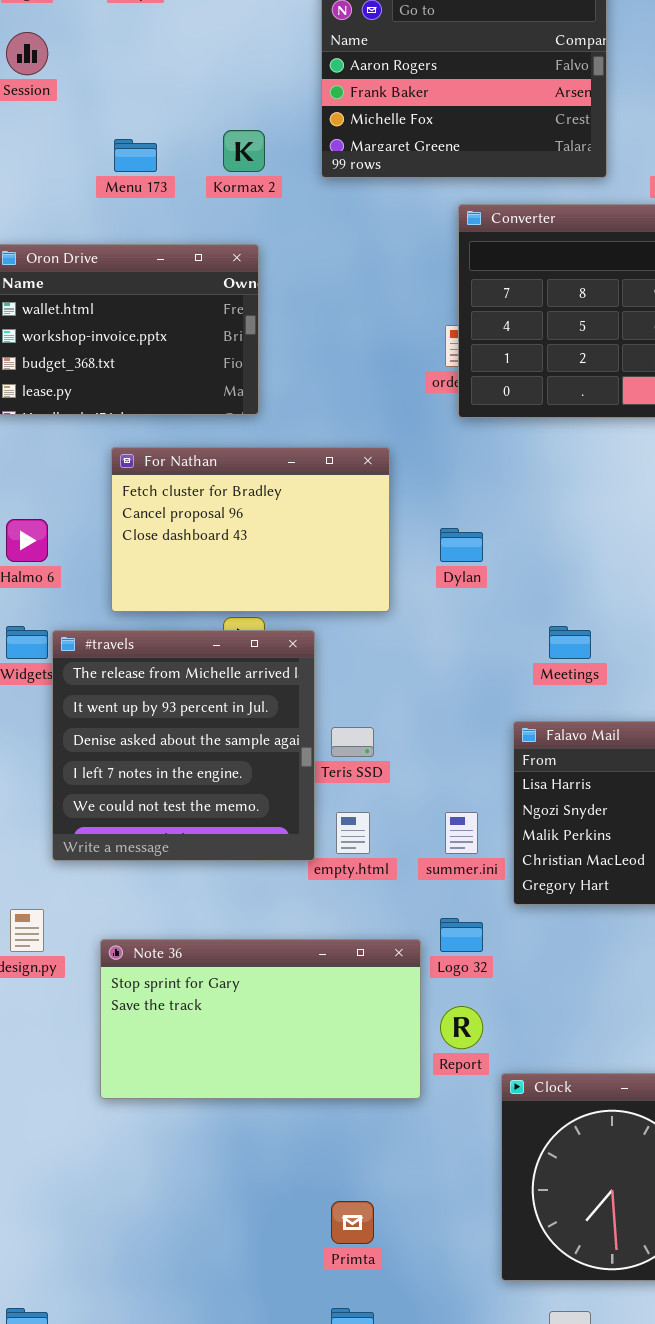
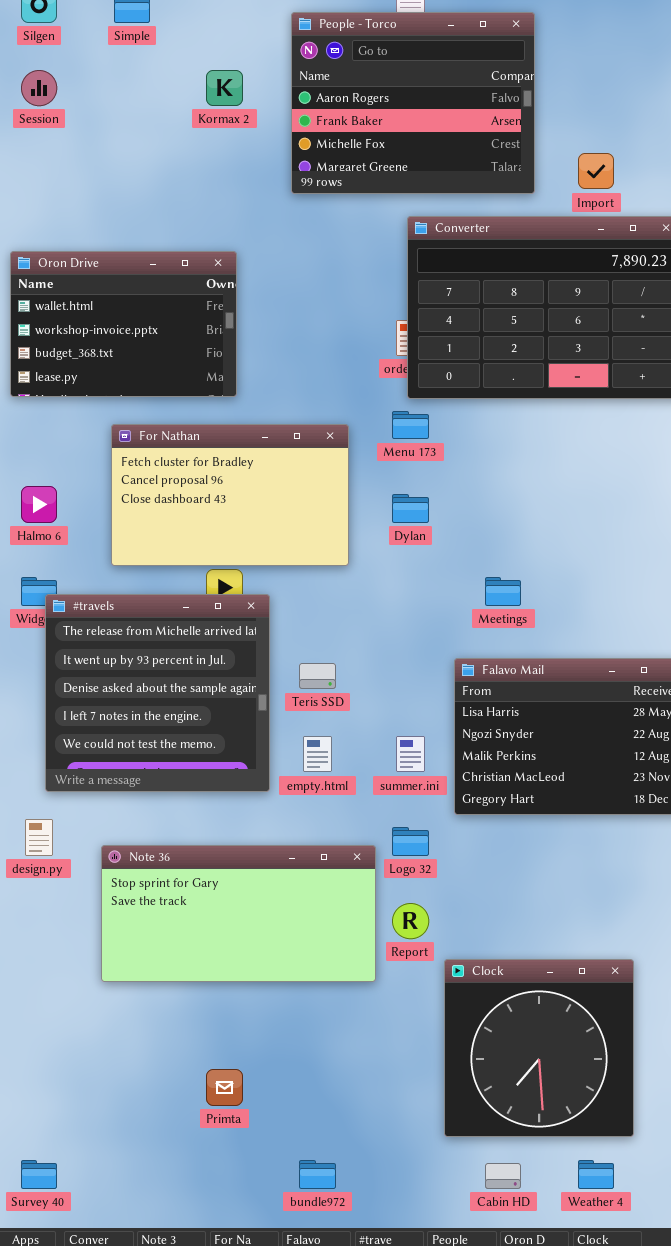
Kormax 2: [223,130,265,172] -> [206,70,243,106], moved
Menu 173: [114,139,157,172] -> [392,411,429,439], moved
#travels: [52,630,315,861] -> [45,594,270,792], moved
Primta: [331,1201,374,1244] -> [206,1069,243,1106], moved

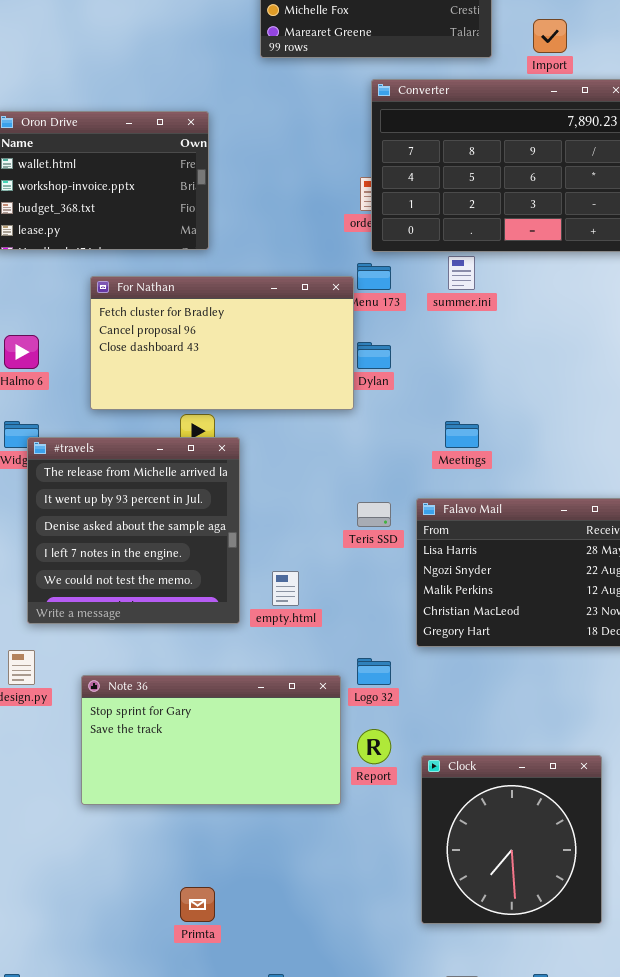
For Nathan: [111,424,349,566] -> [90,276,354,410], resized
Teris SSD: [299,663,336,689] -> [357,502,391,527], moved
summer.ini: [396,736,425,772] -> [448,256,475,290], moved
Clock: [444,959,634,1137] -> [421,755,602,924], moved

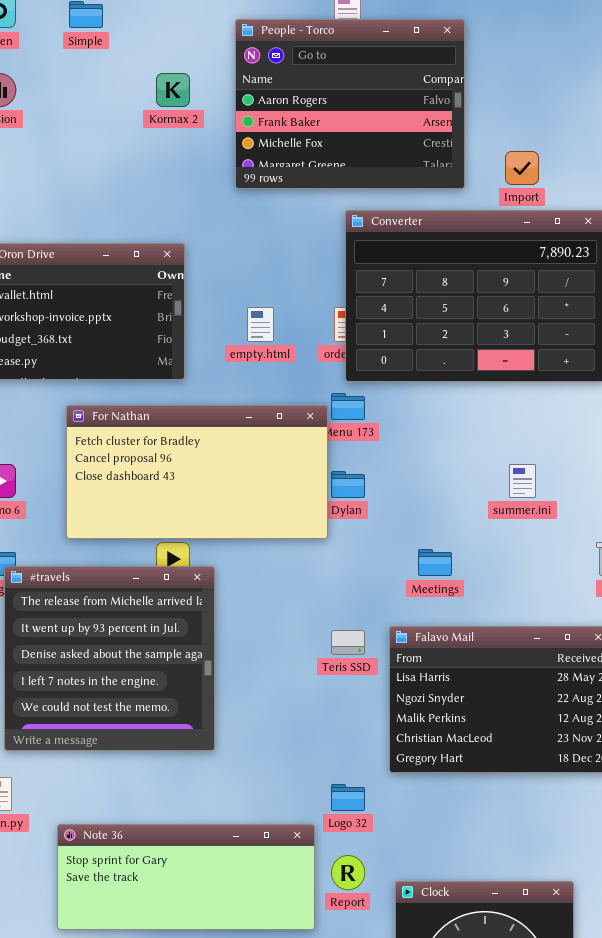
summer.ini: [448,256,475,290] -> [509,464,536,498], moved
empty.html: [272,571,299,606] -> [247,307,274,342], moved
Note 36: [81,675,341,805] -> [57,824,315,930], resized

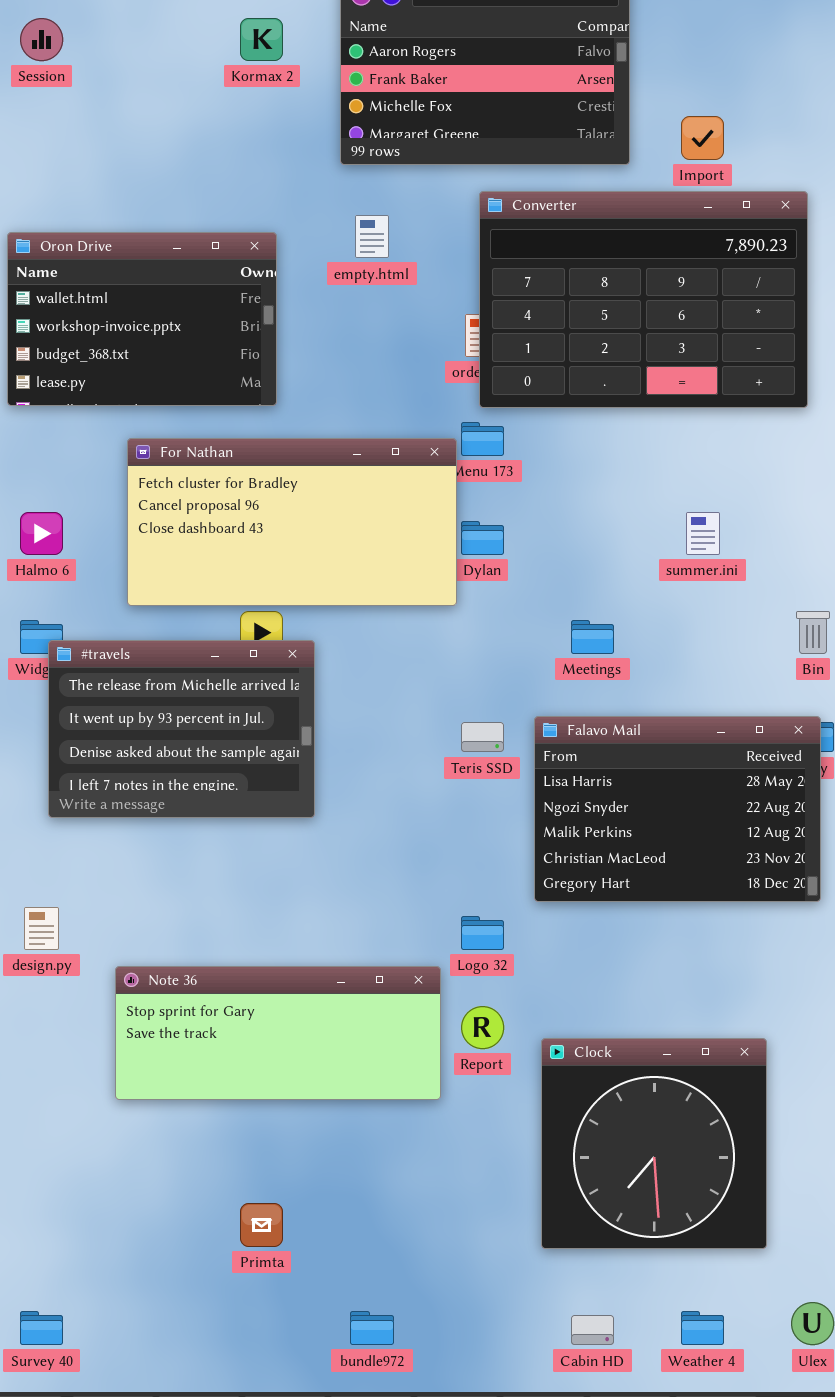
empty.html: [247,307,274,342] -> [355,215,389,258], moved
#travels: [4,566,215,751] -> [48,640,315,818], resized

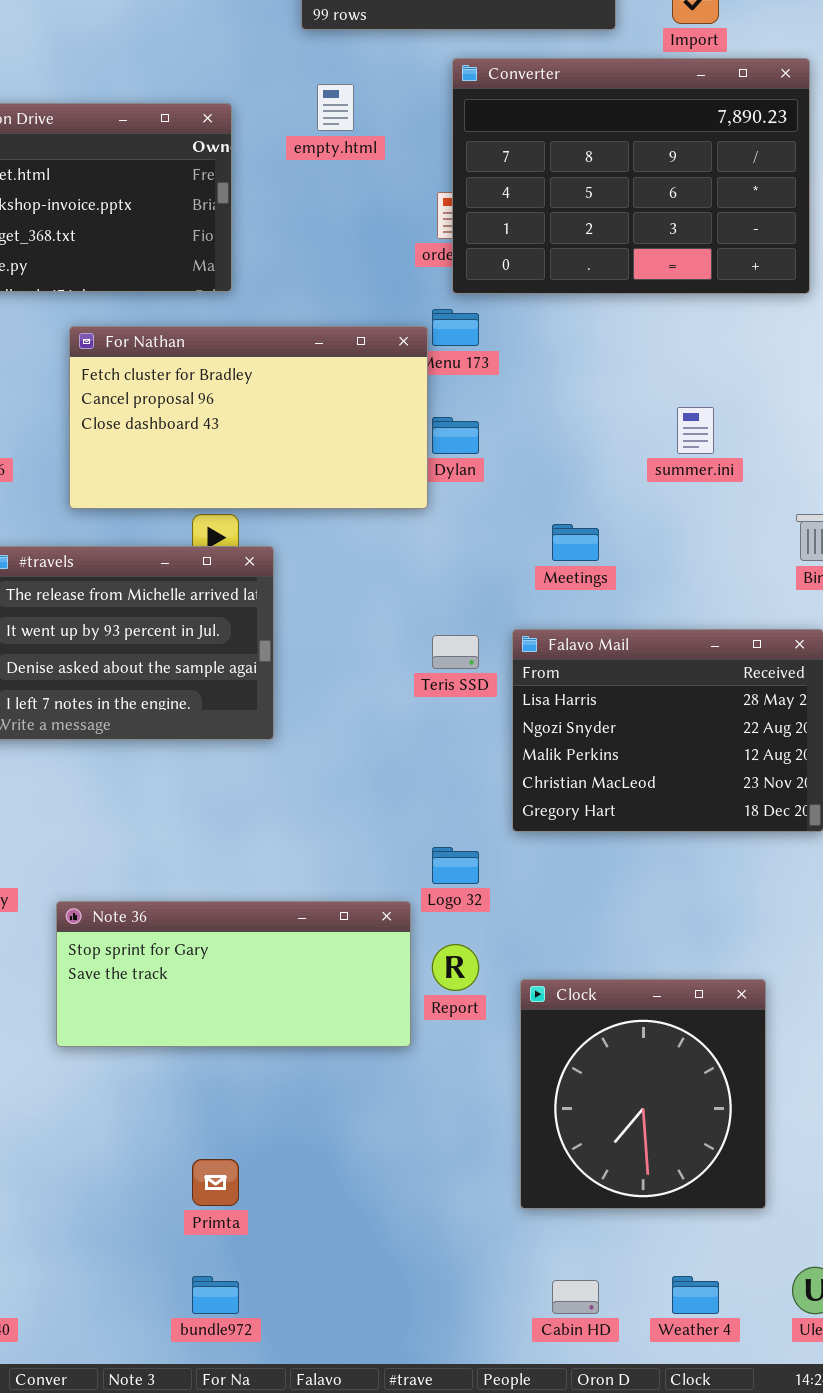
bundle972: [350,1311,394,1345] -> [192,1276,239,1314], moved

